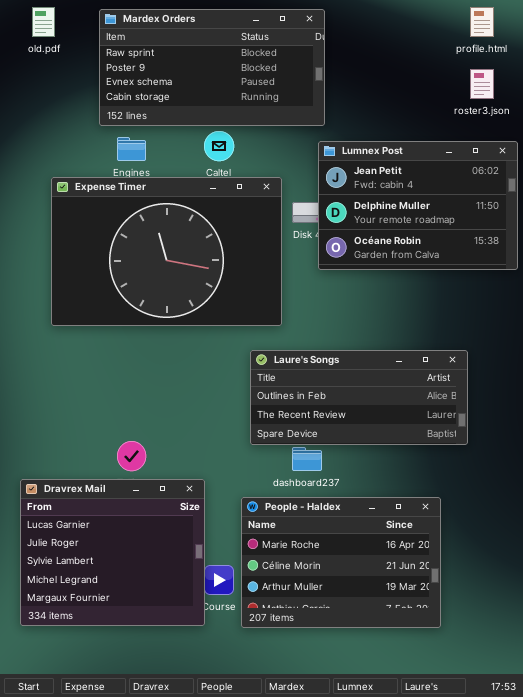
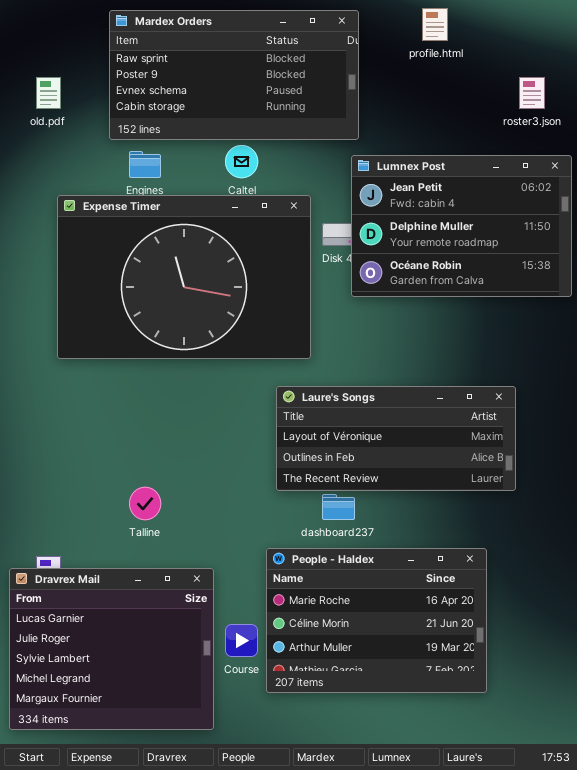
old.pdf: [32,7,55,37] -> [36,77,61,109], moved
profile.html: [470,7,494,37] -> [422,8,448,41], moved
Laure's Songs: [250,350,468,445] -> [276,386,516,491], scrolled up 1 row
Dravrex Mail: [20,479,205,626] -> [9,568,214,730], moved

